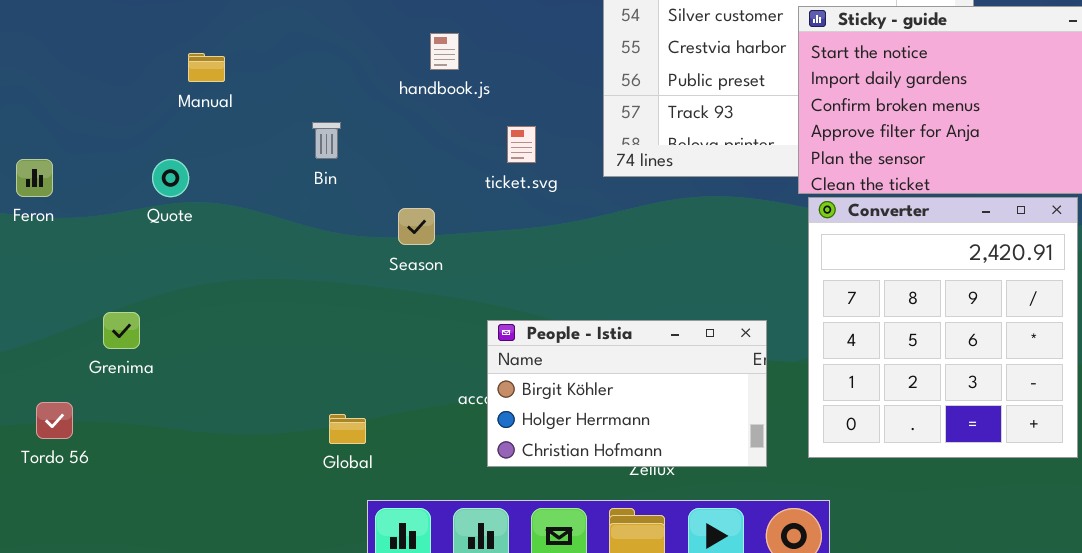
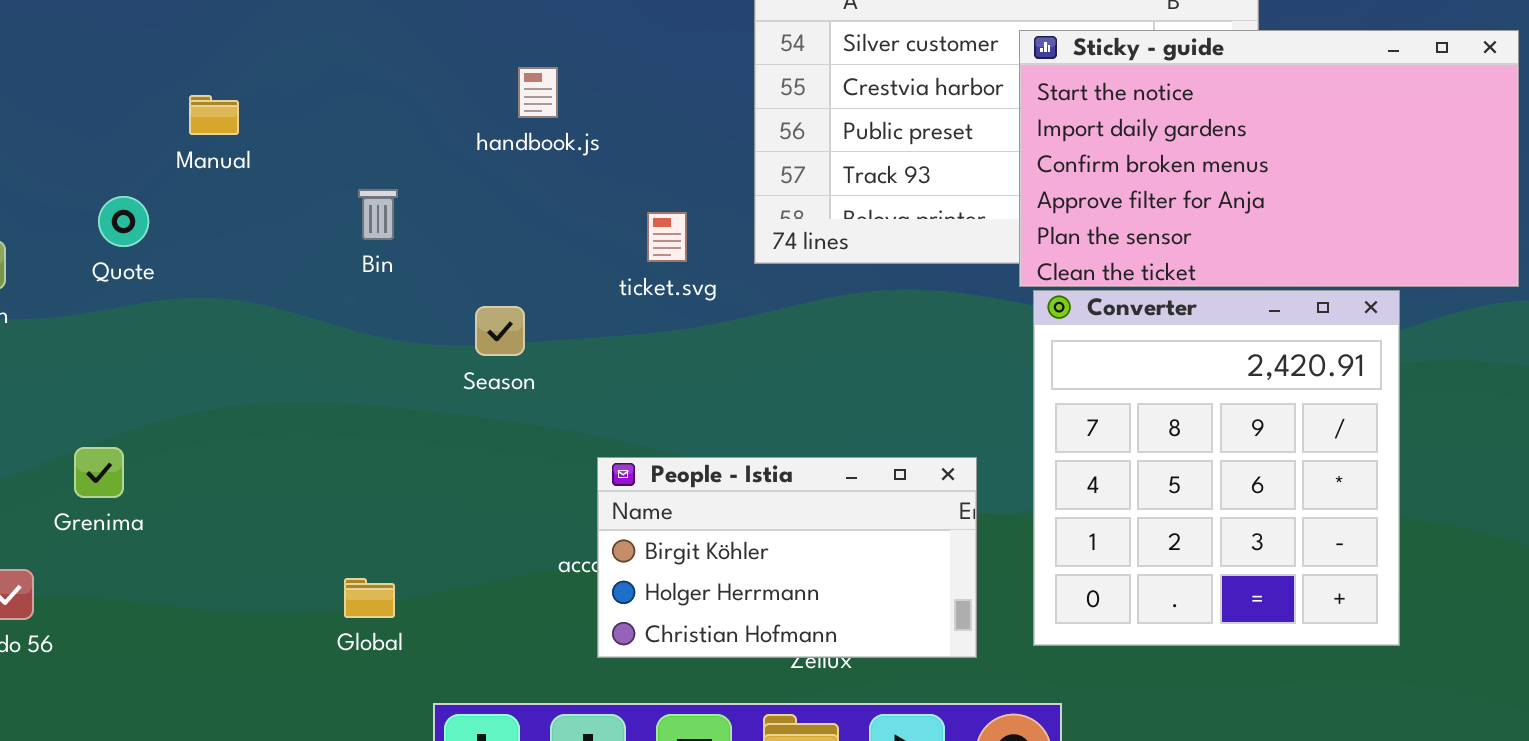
ticket.svg: [507,126,536,163] -> [647,212,687,262], moved
Quote: [152,159,189,197] -> [98,196,149,247], moved
Global: [329,414,366,444] -> [344,578,395,618], moved

